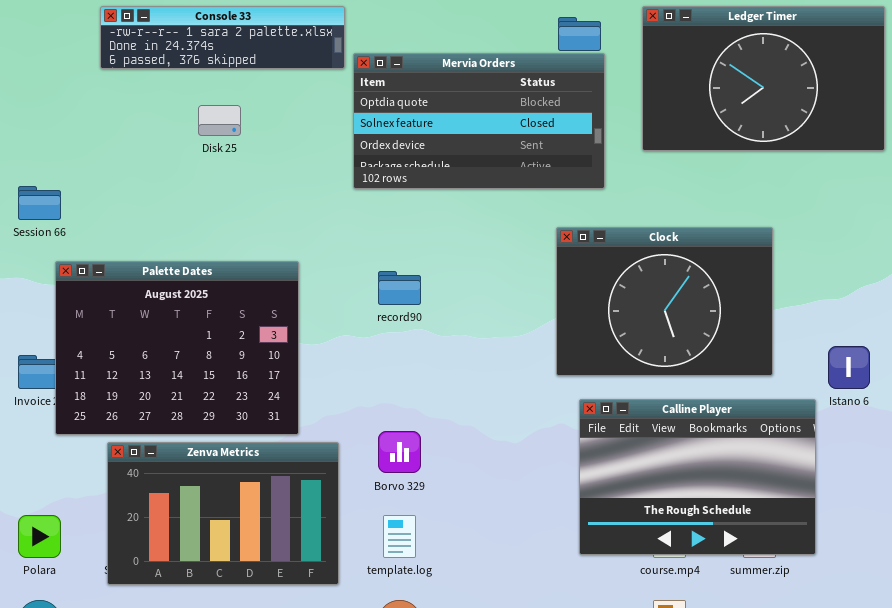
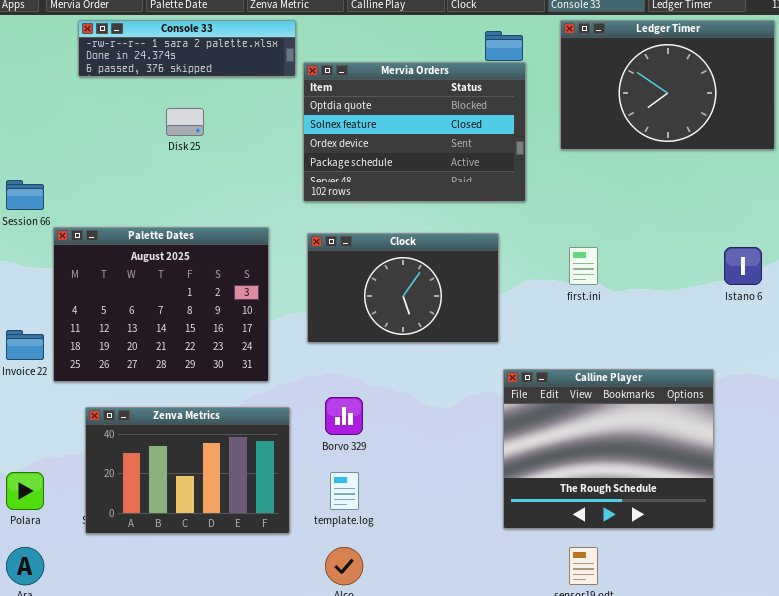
Mervia Orders: [353,53,605,189] -> [303,62,526,202], resized
Clock: [556,227,773,376] -> [307,233,499,343], moved, resized
Palette Dates: [55,261,299,435] -> [53,227,269,382], moved
Istano 6: [828,346,870,389] -> [724,247,762,285], moved
Calline Player: [579,399,816,555] -> [503,369,714,529], resized

